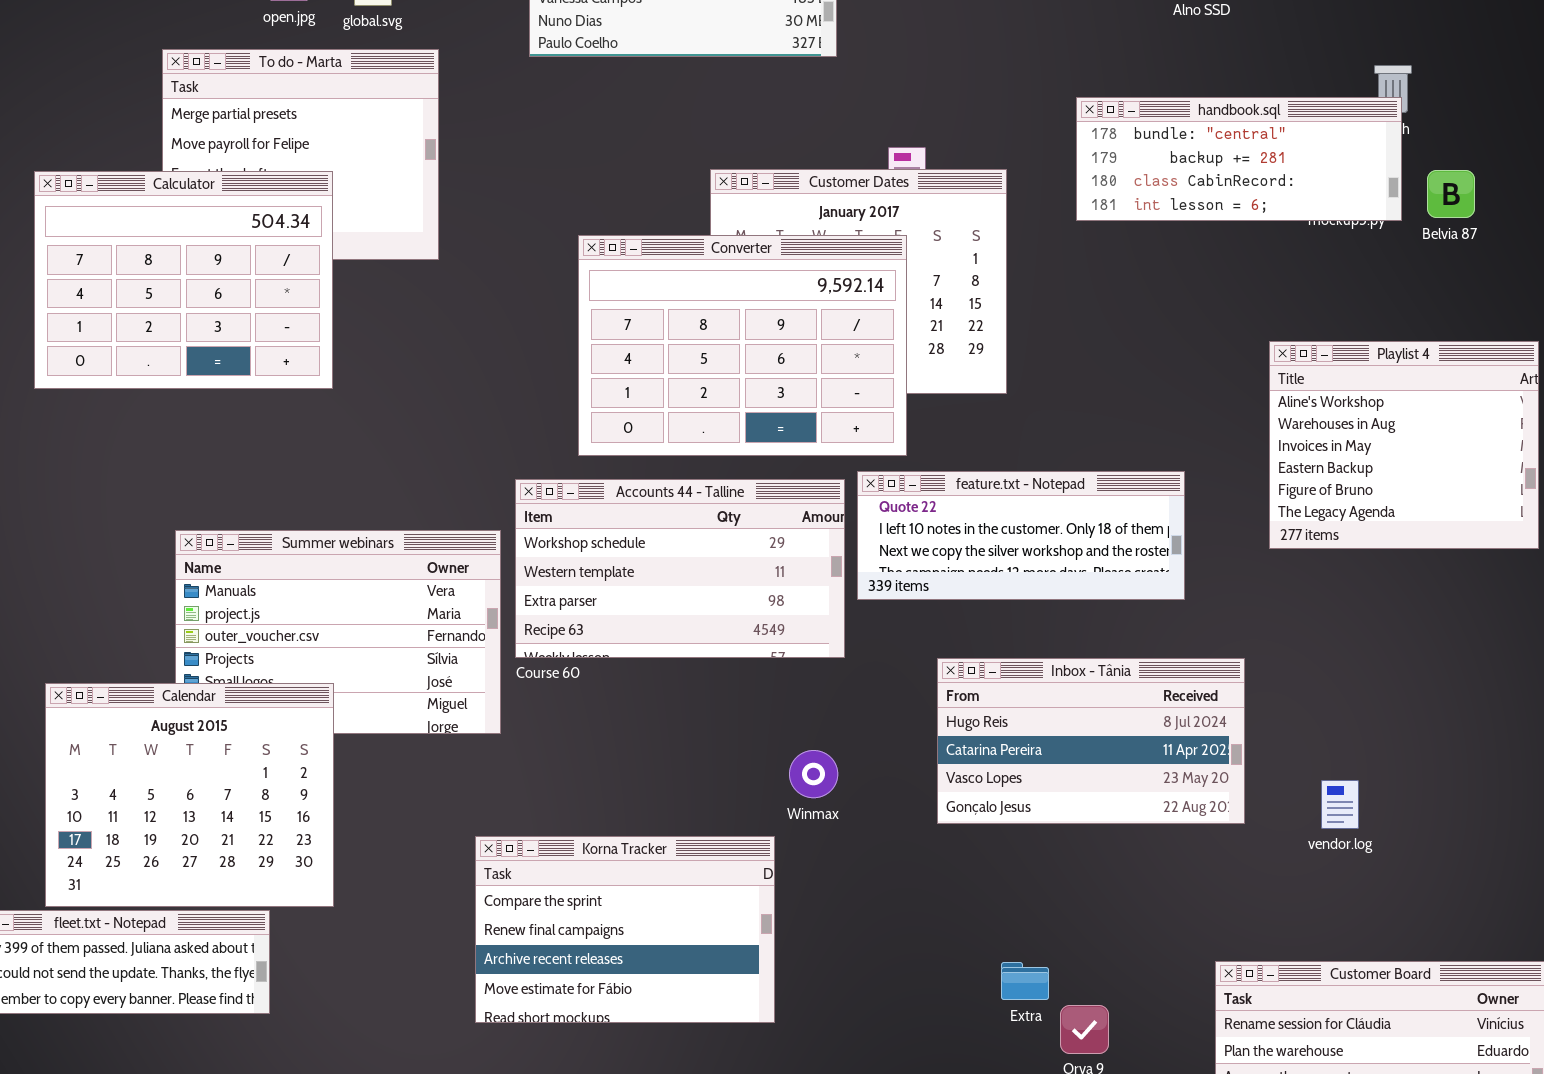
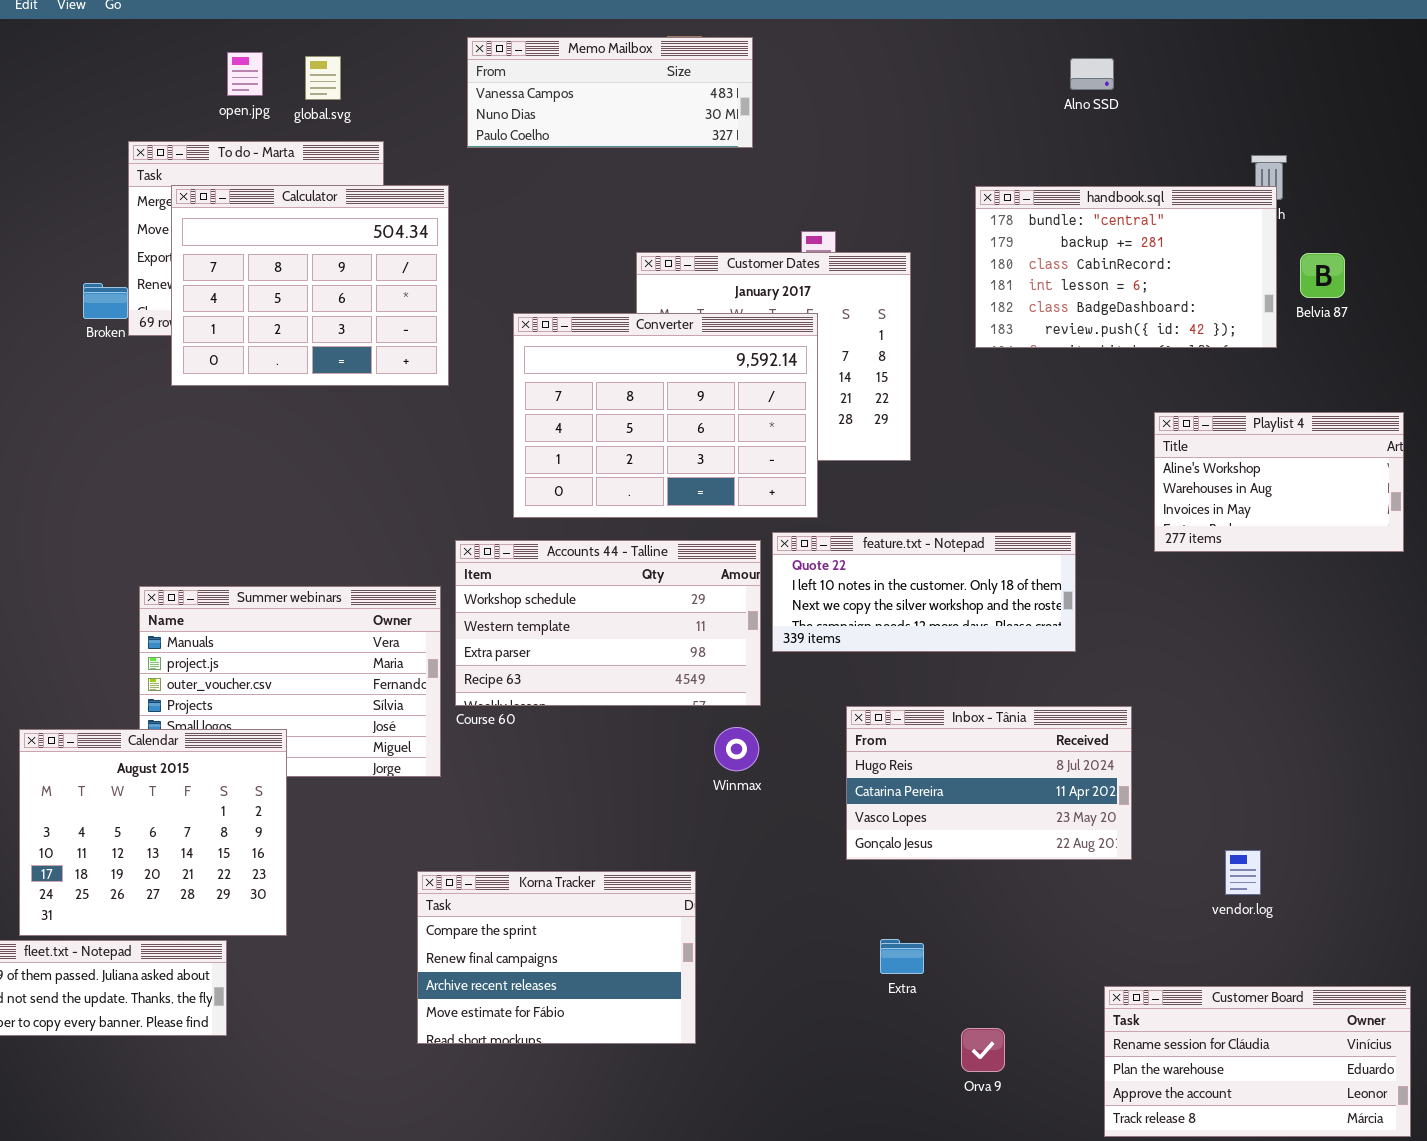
handbook.sql: [1076,97,1402,221] -> [975,186,1277,348], resized
Calculator: [34,171,333,389] -> [171,185,449,386], moved
Playlist 4: [1269,341,1539,549] -> [1154,412,1404,552], resized
Winmax: [789,750,838,798] -> [714,727,759,771], moved
vendor.log: [1321,780,1359,829] -> [1225,850,1261,895], moved
Extra: [1001,962,1049,1000] -> [880,939,924,974], moved

